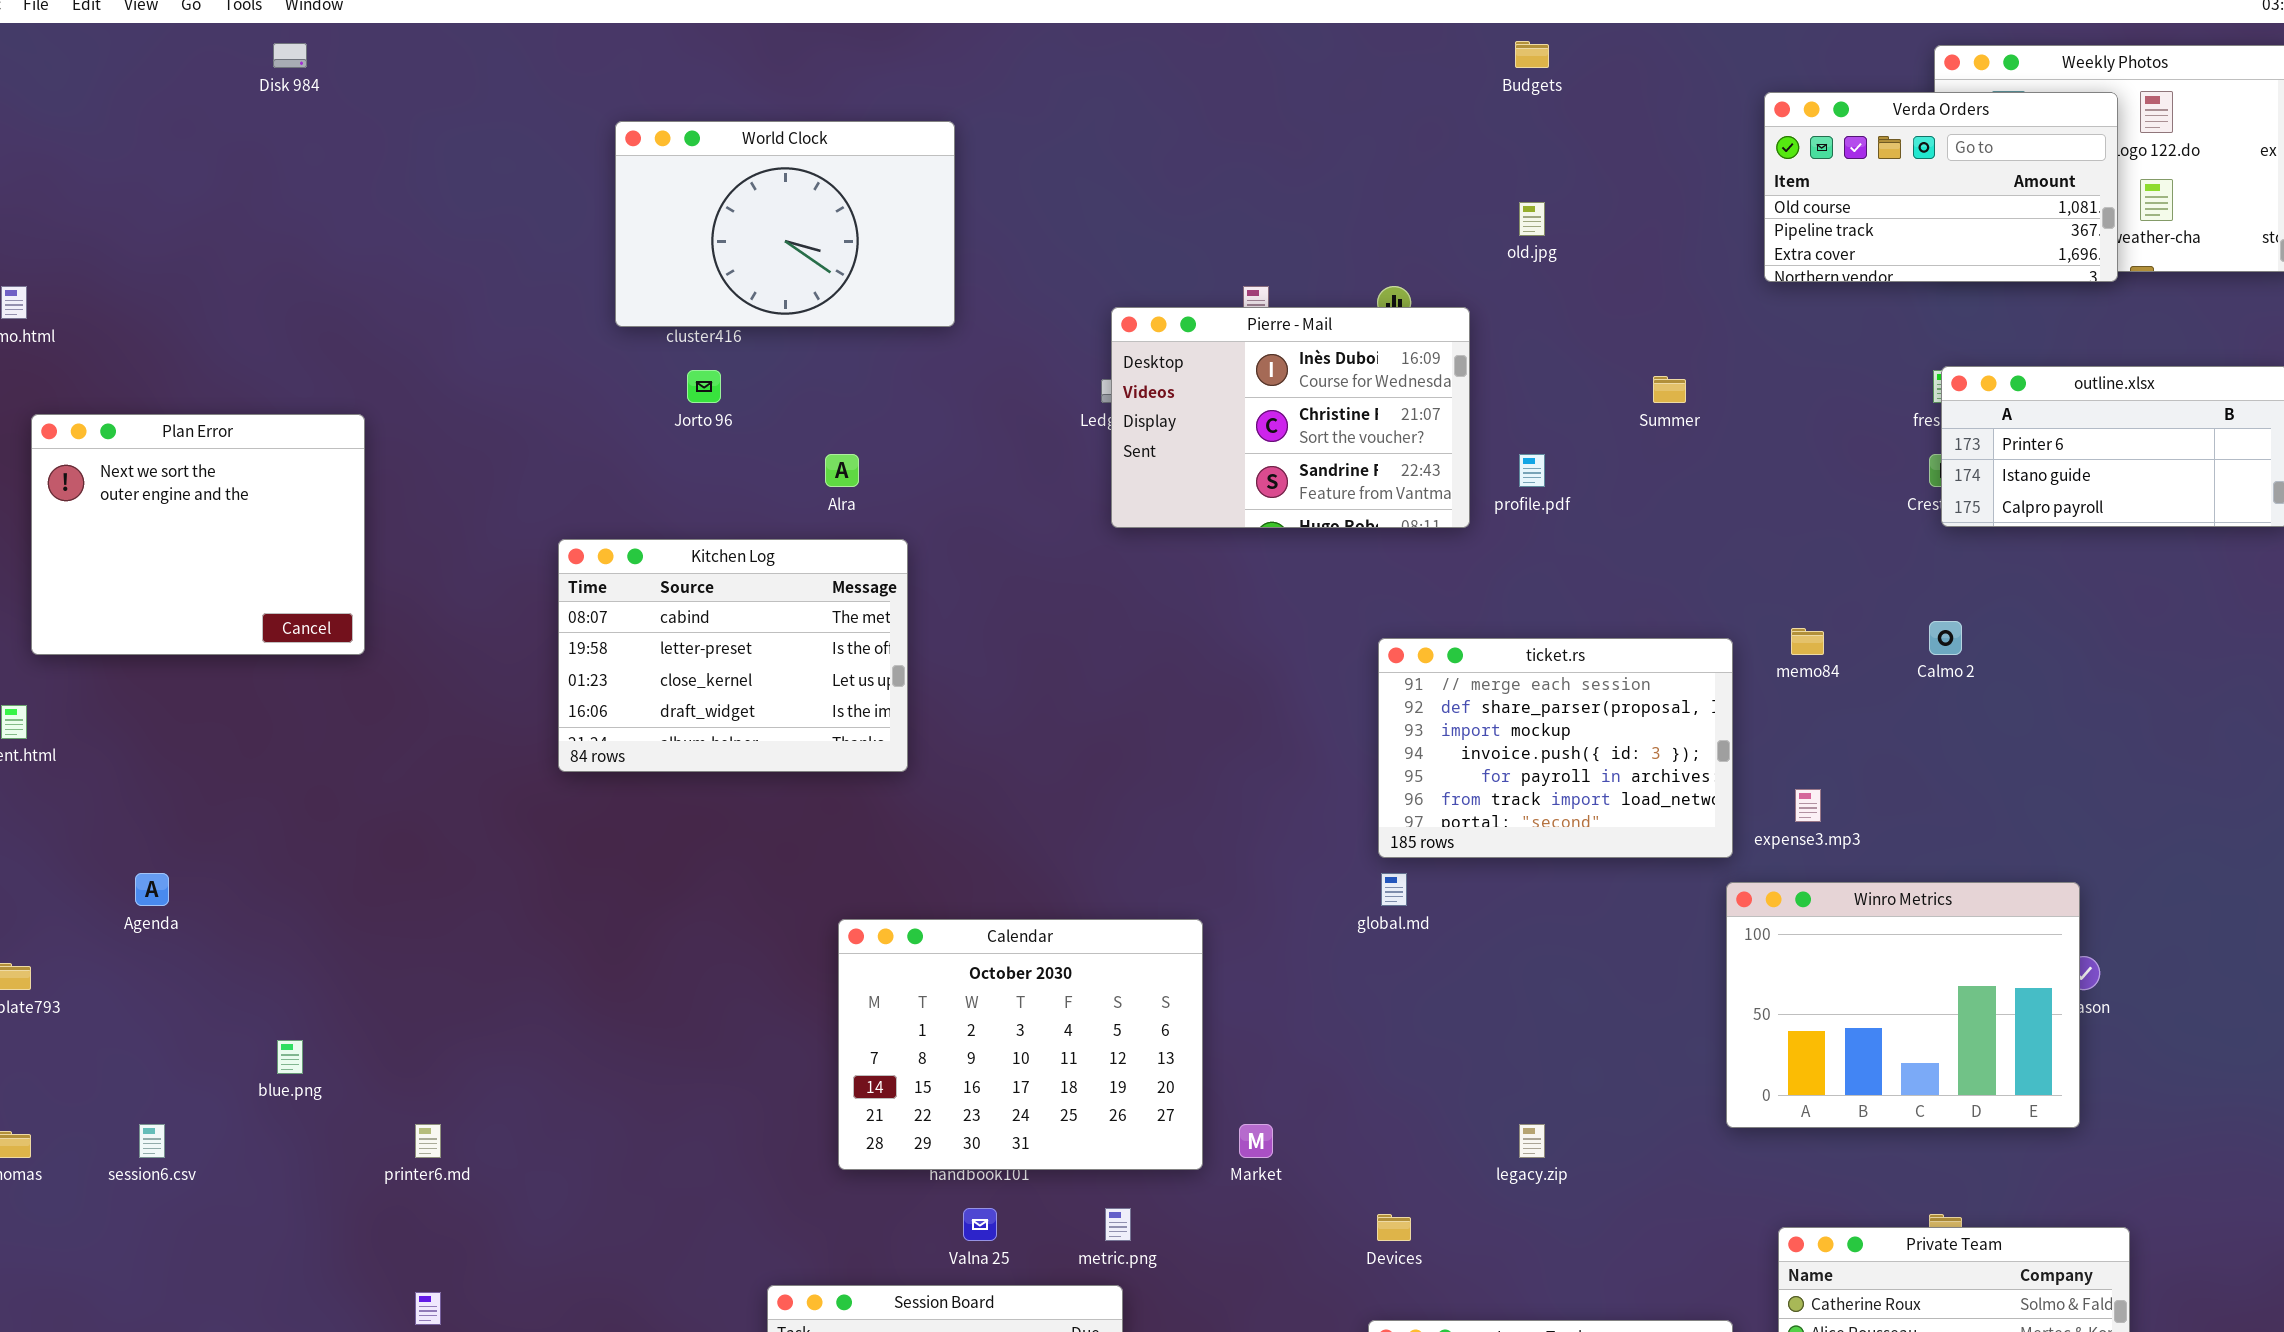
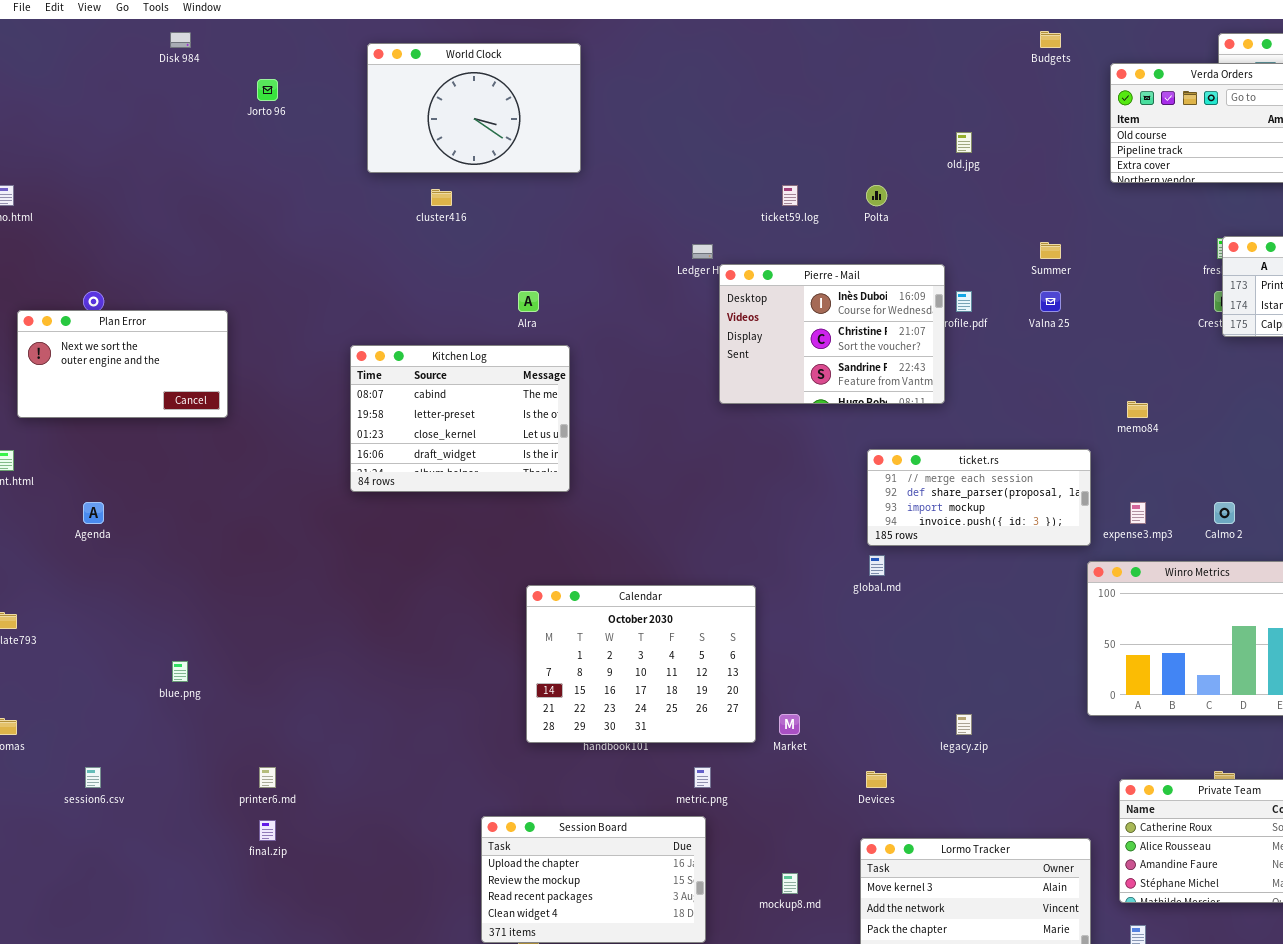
Budgets: [1515,41,1549,68] -> [1040,31,1061,48], moved
World Clock: [615,121,955,327] -> [367,43,581,173], moved
Pierre - Mail: [1111,307,1470,528] -> [719,264,945,404], moved
Jorto 96: [687,370,721,403] -> [257,79,278,101], moved
Plan Error: [31,414,365,655] -> [17,310,228,418], resized
Calmo 2: [1929,621,1962,655] -> [1214,502,1235,524], moved
ticket.rs: [1378,638,1733,858] -> [867,449,1091,546], resized
Agenda: [135,873,169,906] -> [83,502,104,524], moved
session6.csv: [139,1124,165,1158] -> [85,767,101,788], moved
printer6.md: [415,1124,441,1158] -> [259,767,276,788], moved
Valna 25: [963,1208,997,1241] -> [1040,291,1061,312], moved

